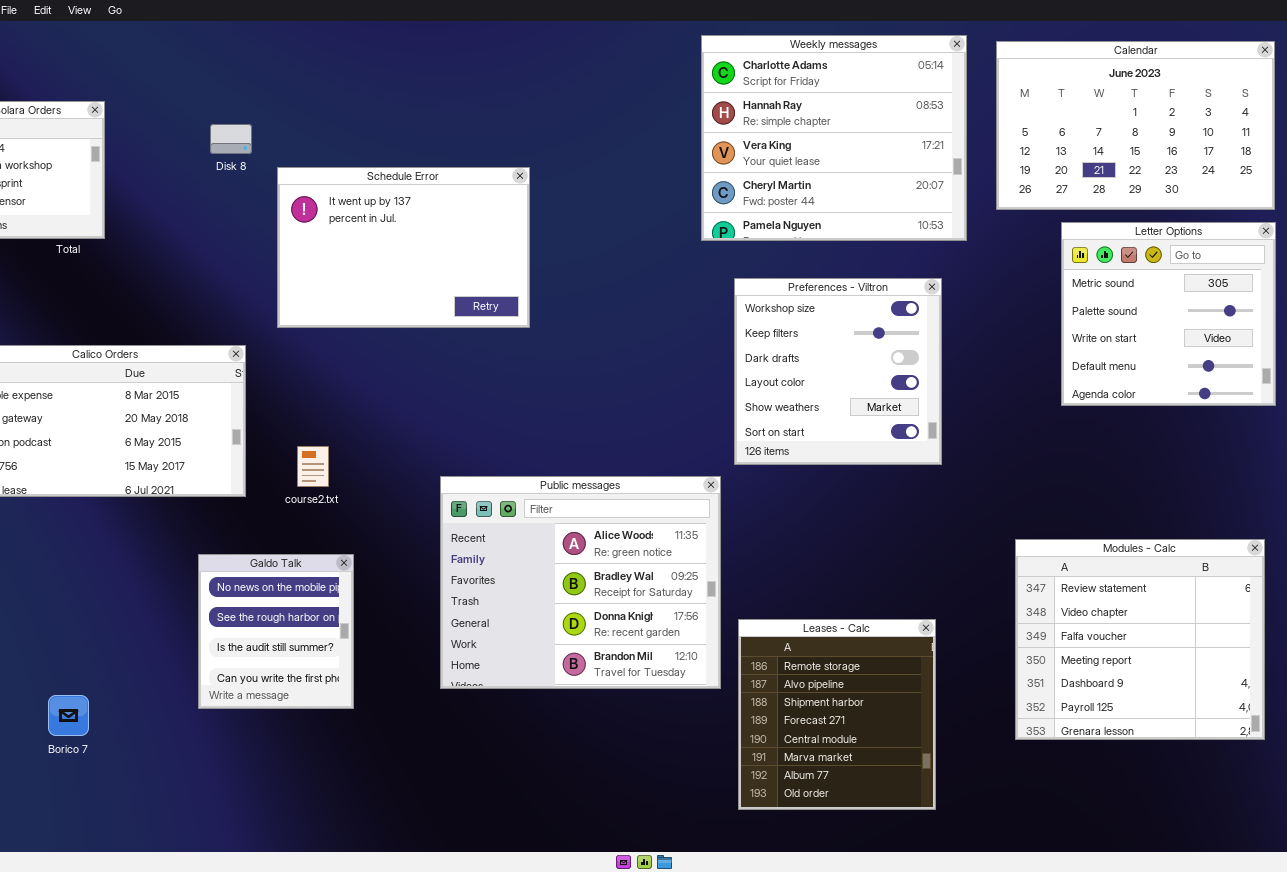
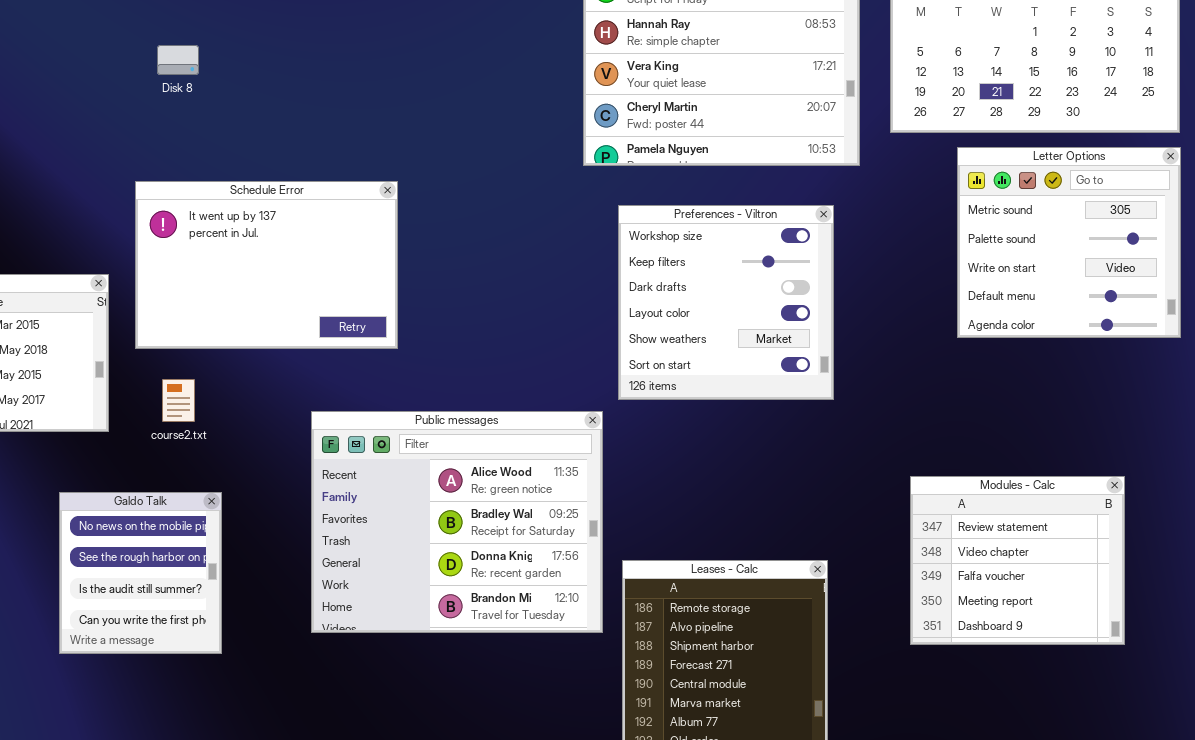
Disk 8: [210,124,252,154] -> [157,45,199,75], moved
Schedule Error: [277,167,530,328] -> [135,181,398,349], moved
Modules - Calc: [1015,539,1265,740] -> [910,476,1125,645], resized

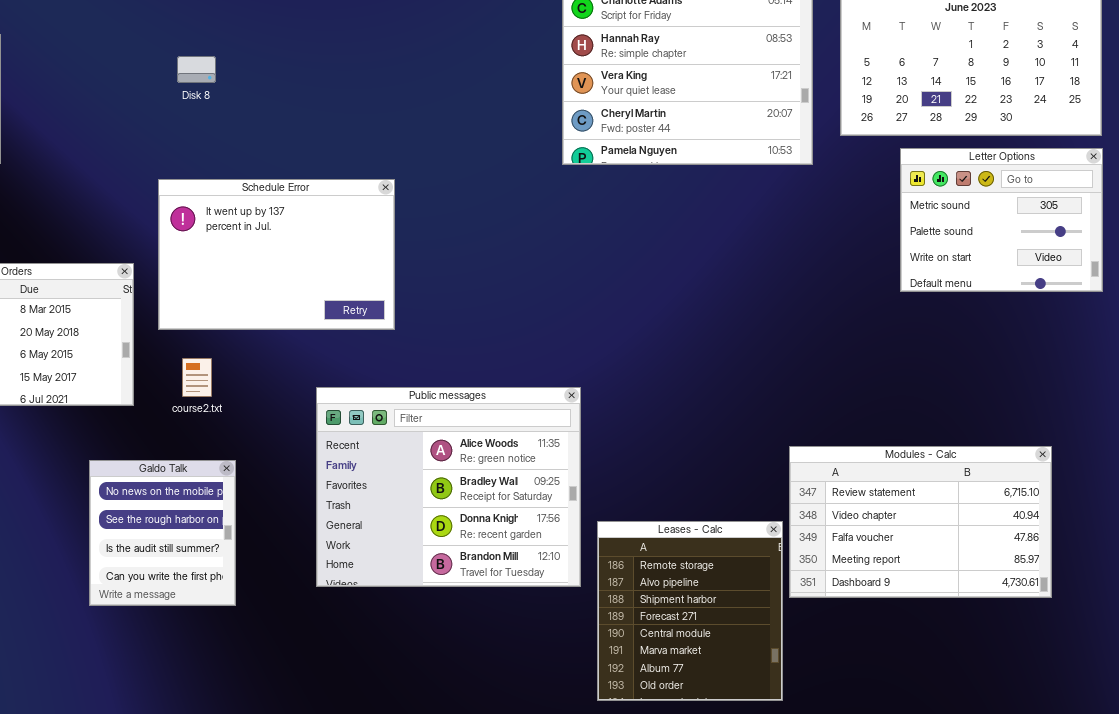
Letter Options: [957,147,1181,338] -> [900,148,1103,292], resized
Preferences - Viltron: [618,205,834,400] -> none, closed
Modules - Calc: [910,476,1125,645] -> [789,446,1052,598], resized

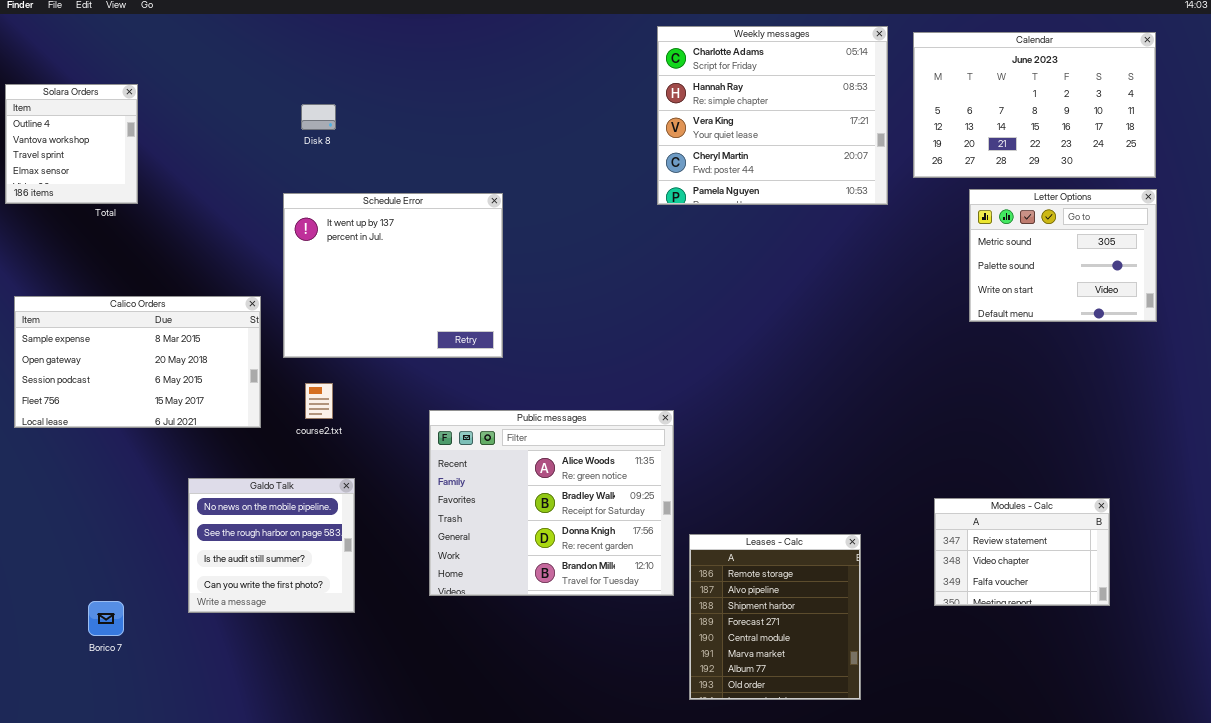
Schedule Error: [158,179,395,330] -> [283,193,503,358], resized
Modules - Calc: [789,446,1052,598] -> [934,498,1110,606], resized
Galdo Talk: [89,460,236,606] -> [188,478,355,613], resized

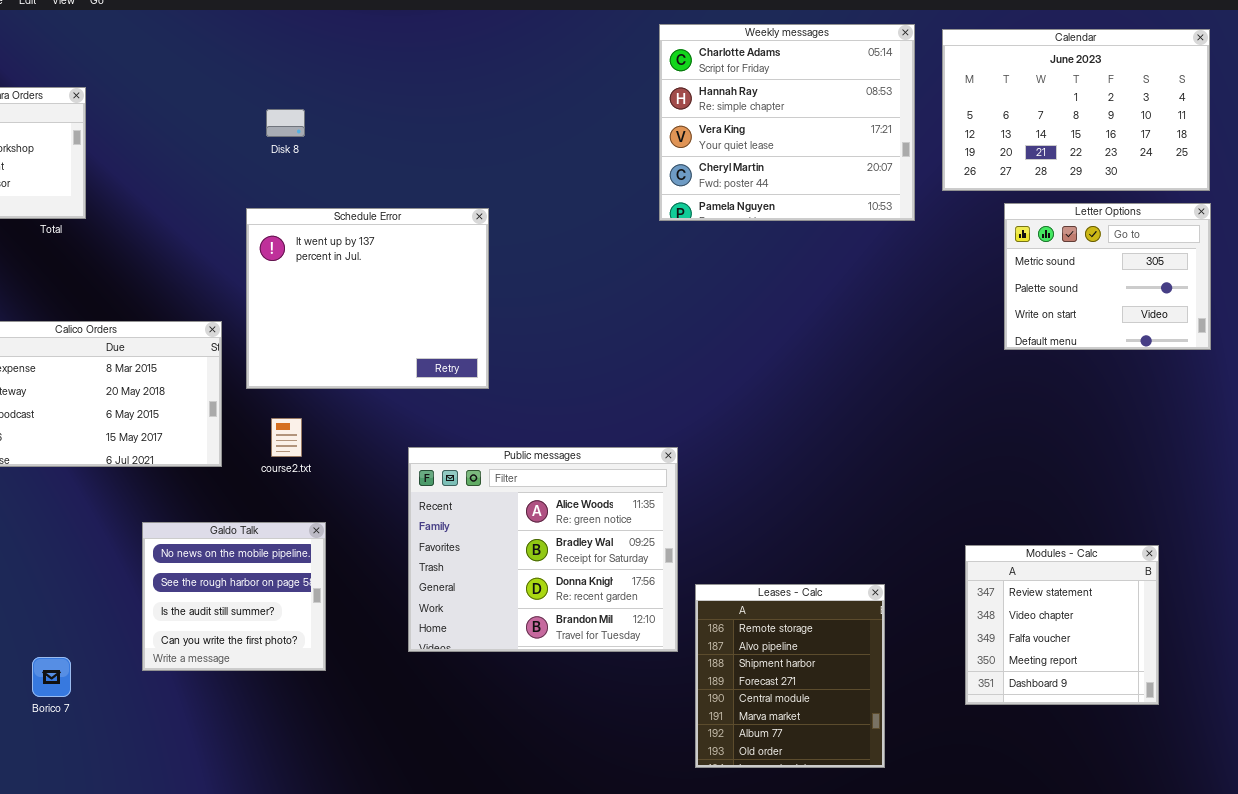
Modules - Calc: [934,498,1110,606] -> [965,545,1159,705], resized

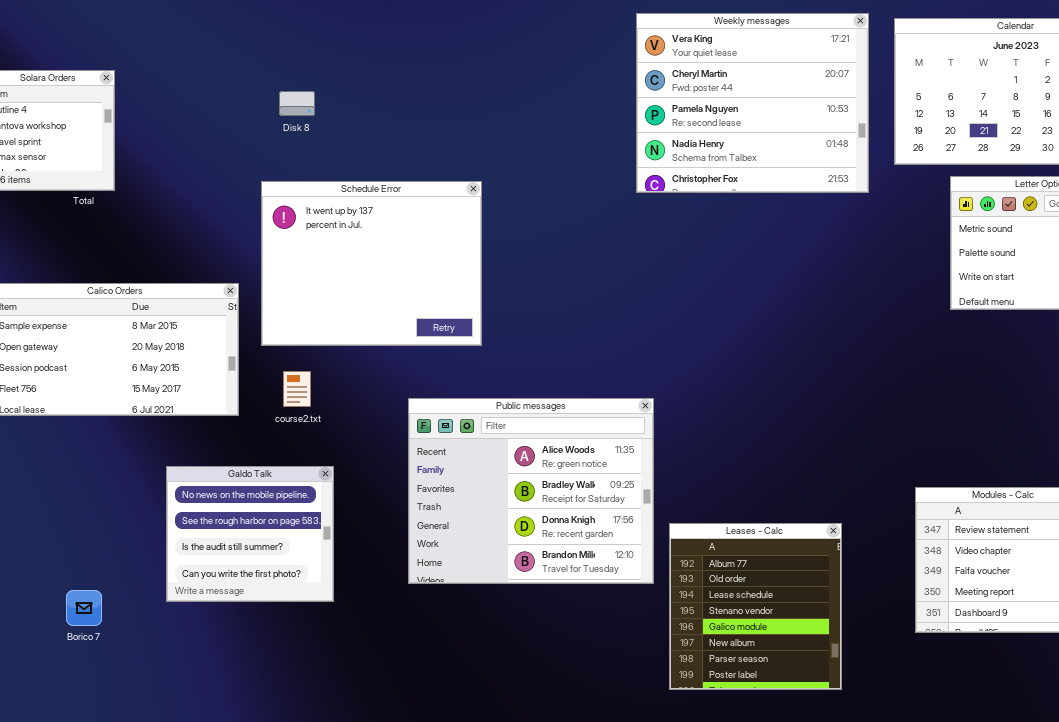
Weekly messages: [659,24,915,221] -> [636,13,869,193], scrolled down 2 rows
Leases - Calc: [695,584,885,768] -> [669,523,842,690], scrolled down 6 rows

